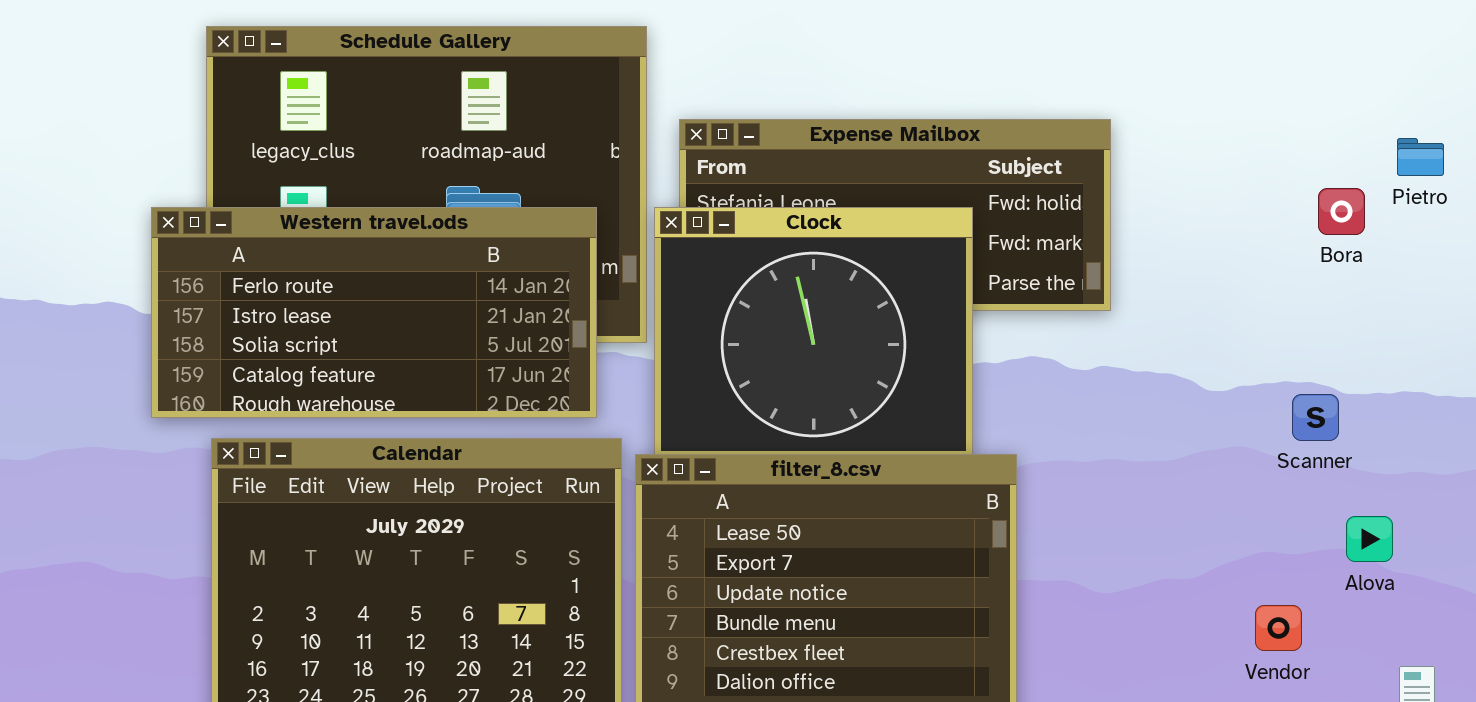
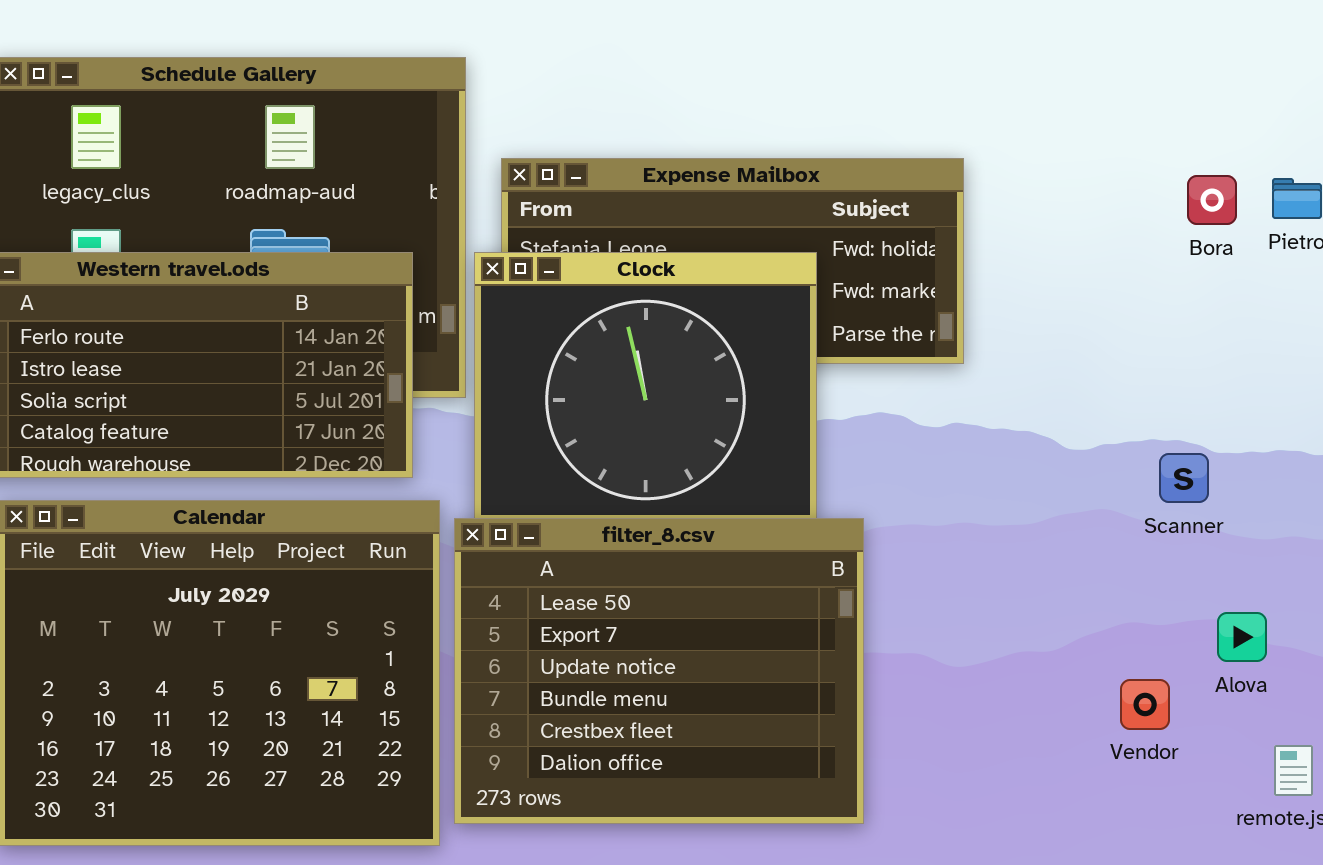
Bora: [1318,188,1365,235] -> [1187,175,1237,225], moved
Alova: [1346,516,1393,562] -> [1217,612,1267,662], moved

